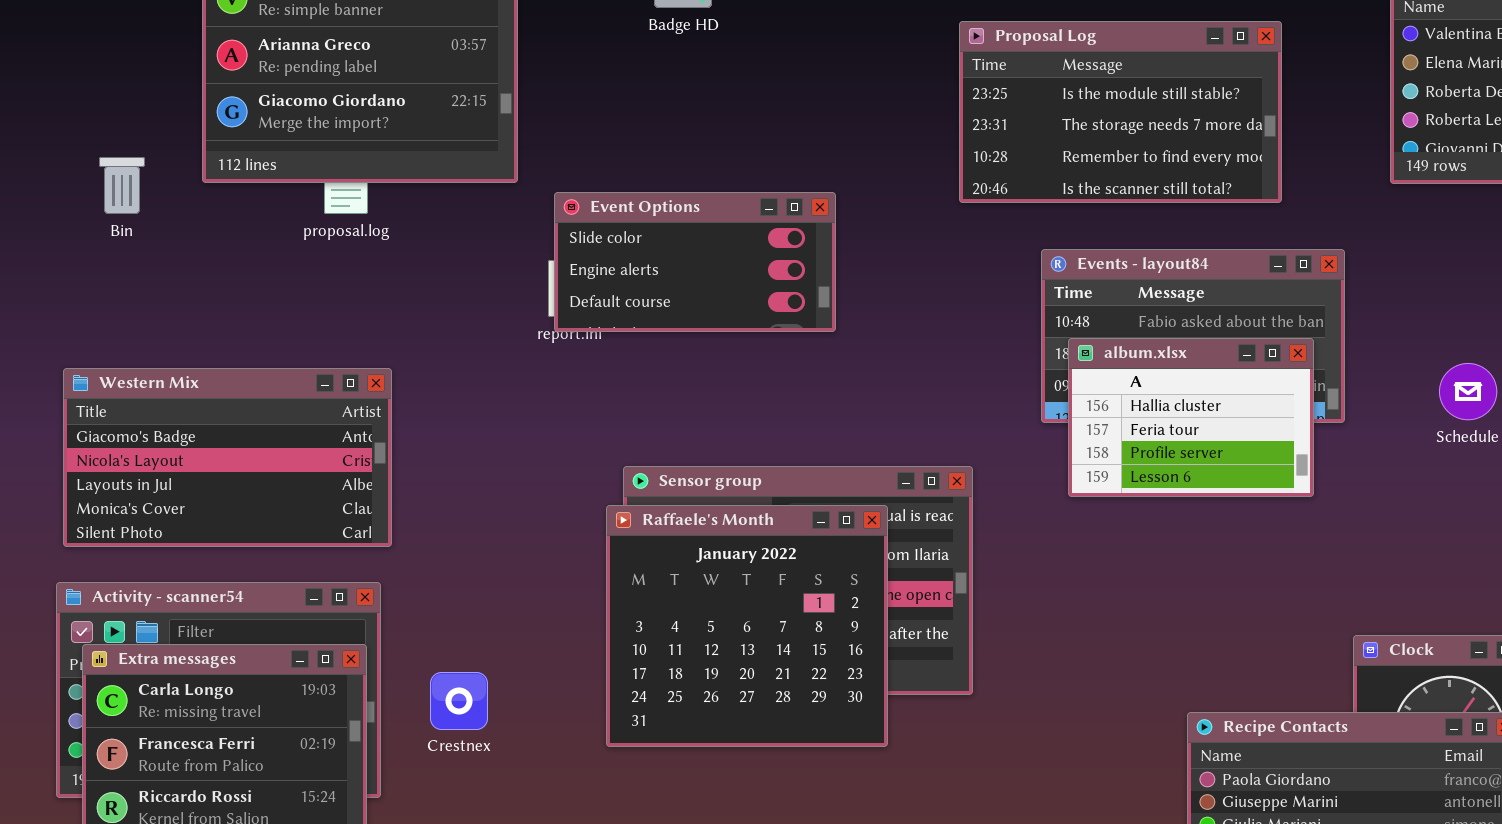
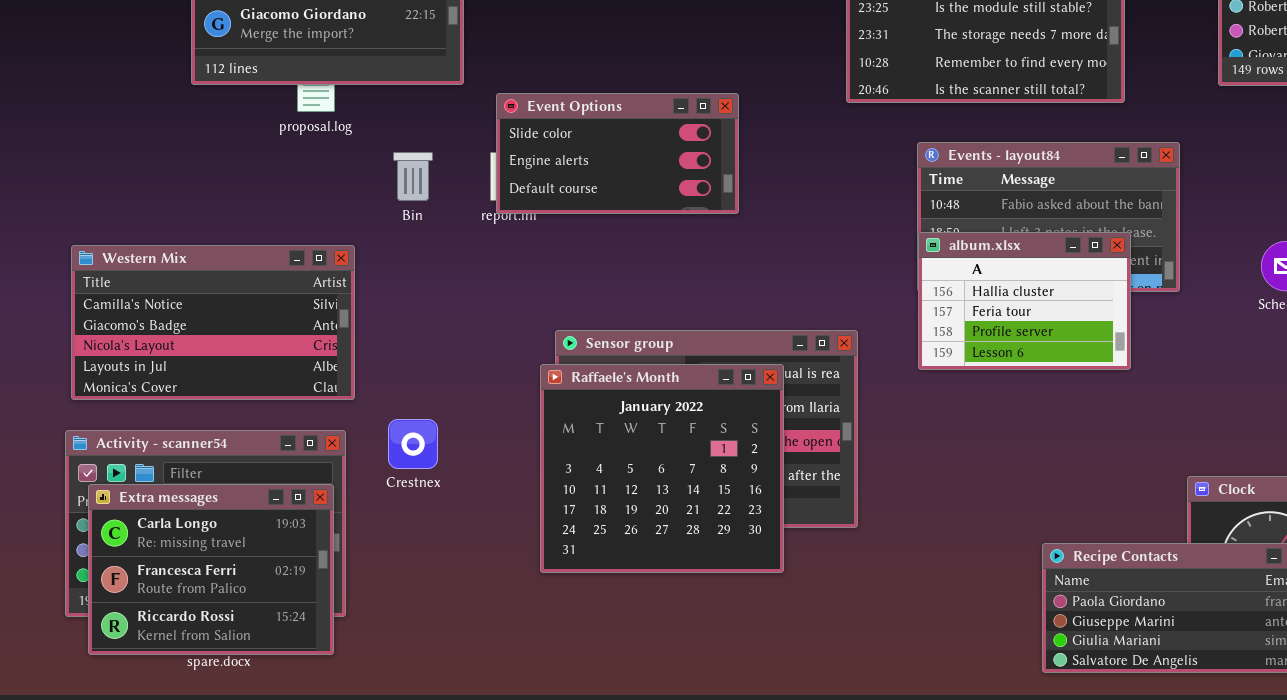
Bin: [99,157,145,214] -> [393,152,433,201], moved
album.xlsx: [1068,338,1314,497] -> [918,232,1131,370], moved
Western Mix: [63,368,392,547] -> [71,245,355,400], scrolled up 1 row
Crestnex: [430,672,488,730] -> [388,419,438,469], moved

